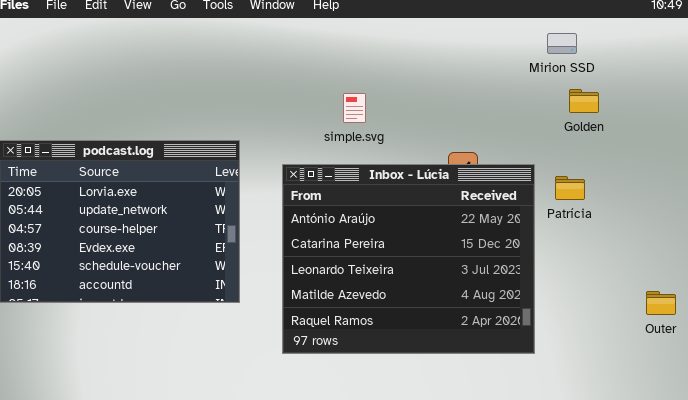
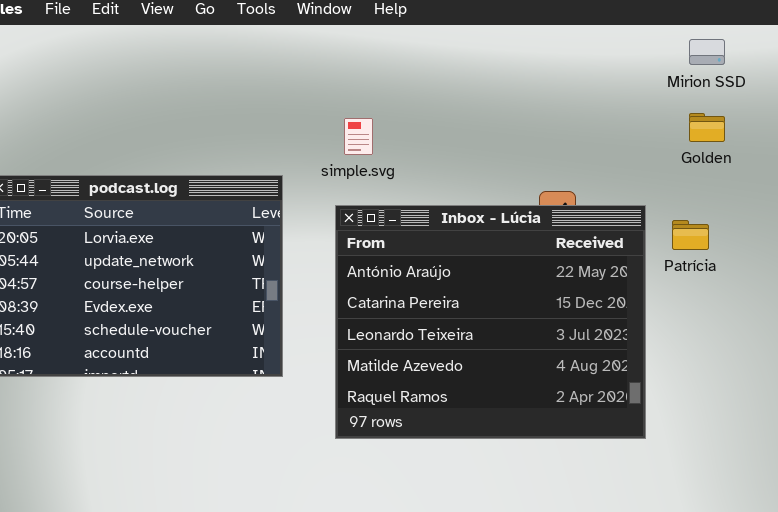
Mirion SSD: [547,33,577,54] -> [689,39,725,65], moved
simple.svg: [343,93,366,123] -> [344,118,373,155], moved

